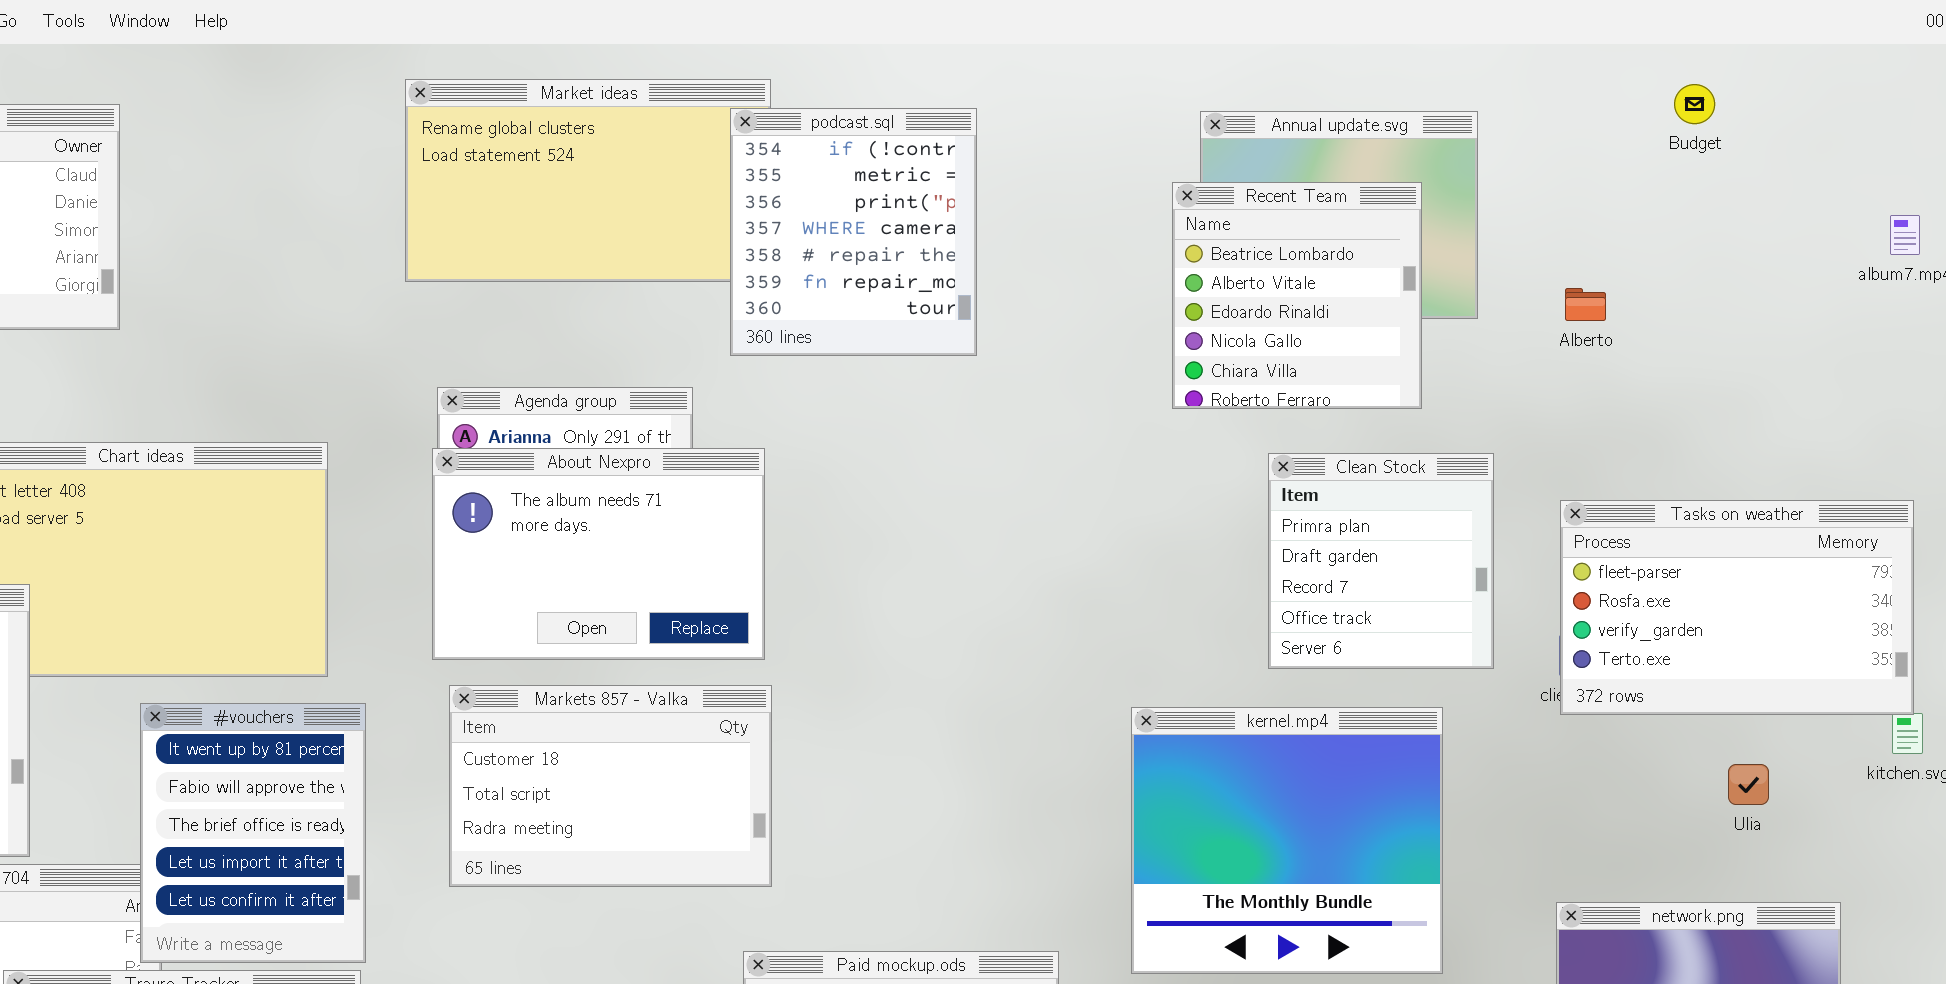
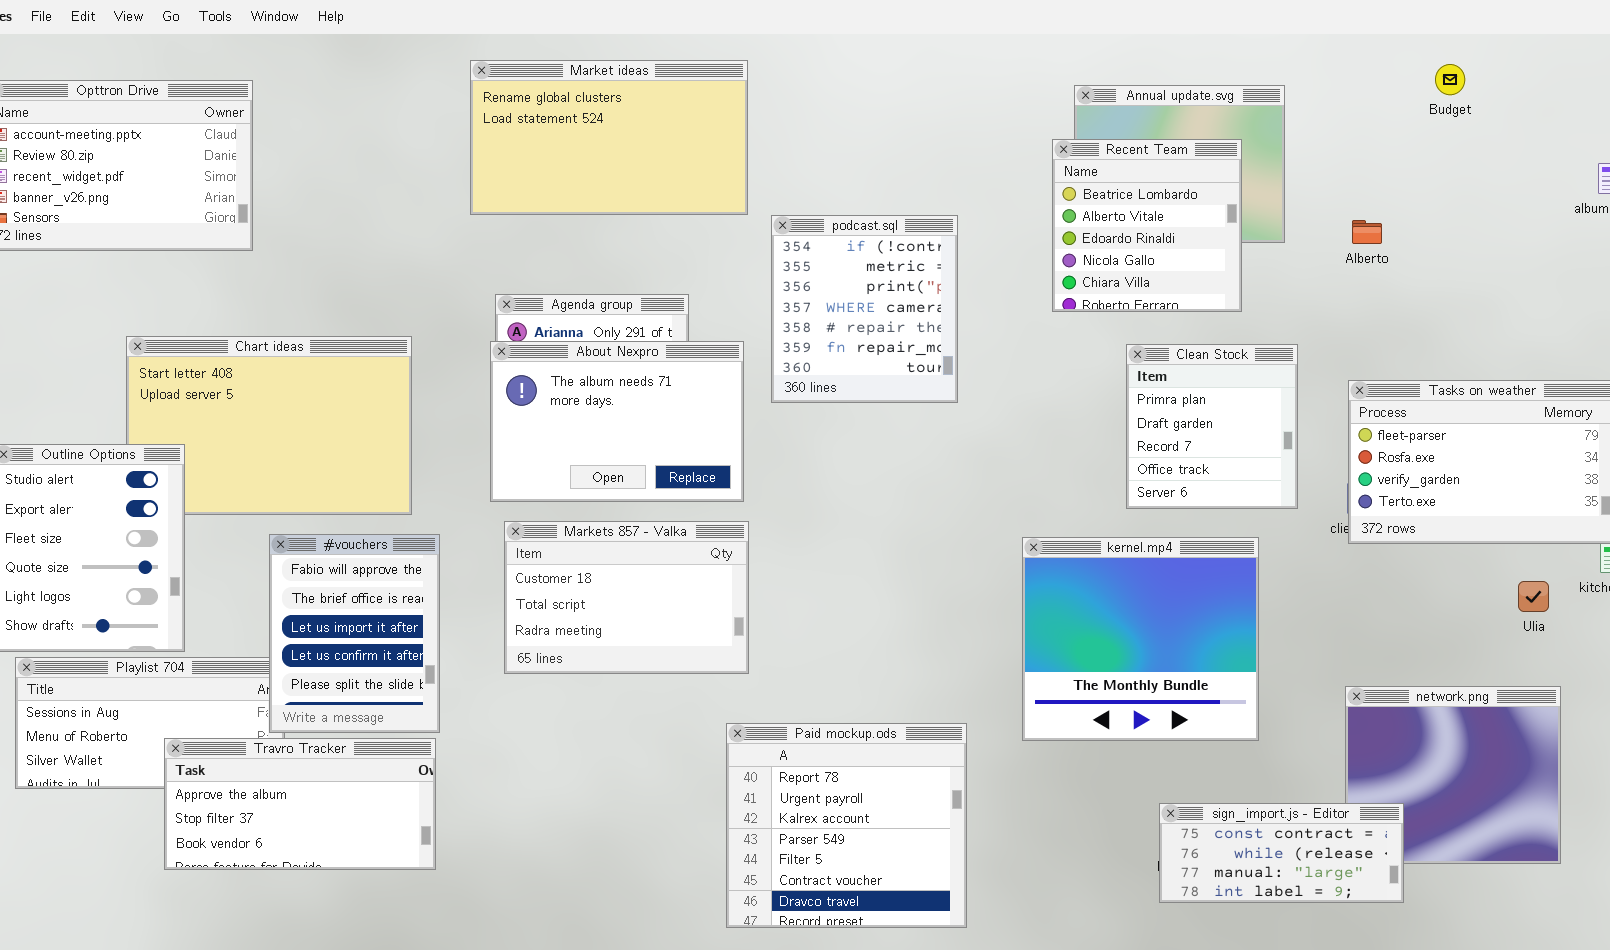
podcast.sql: [730,108,977,356] -> [771,215,958,403], moved
#vouchers: [140,703,366,963] -> [269,534,440,733], scrolled down 1 row
Ulia: [1728,764,1769,805] -> [1518,581,1549,612], moved

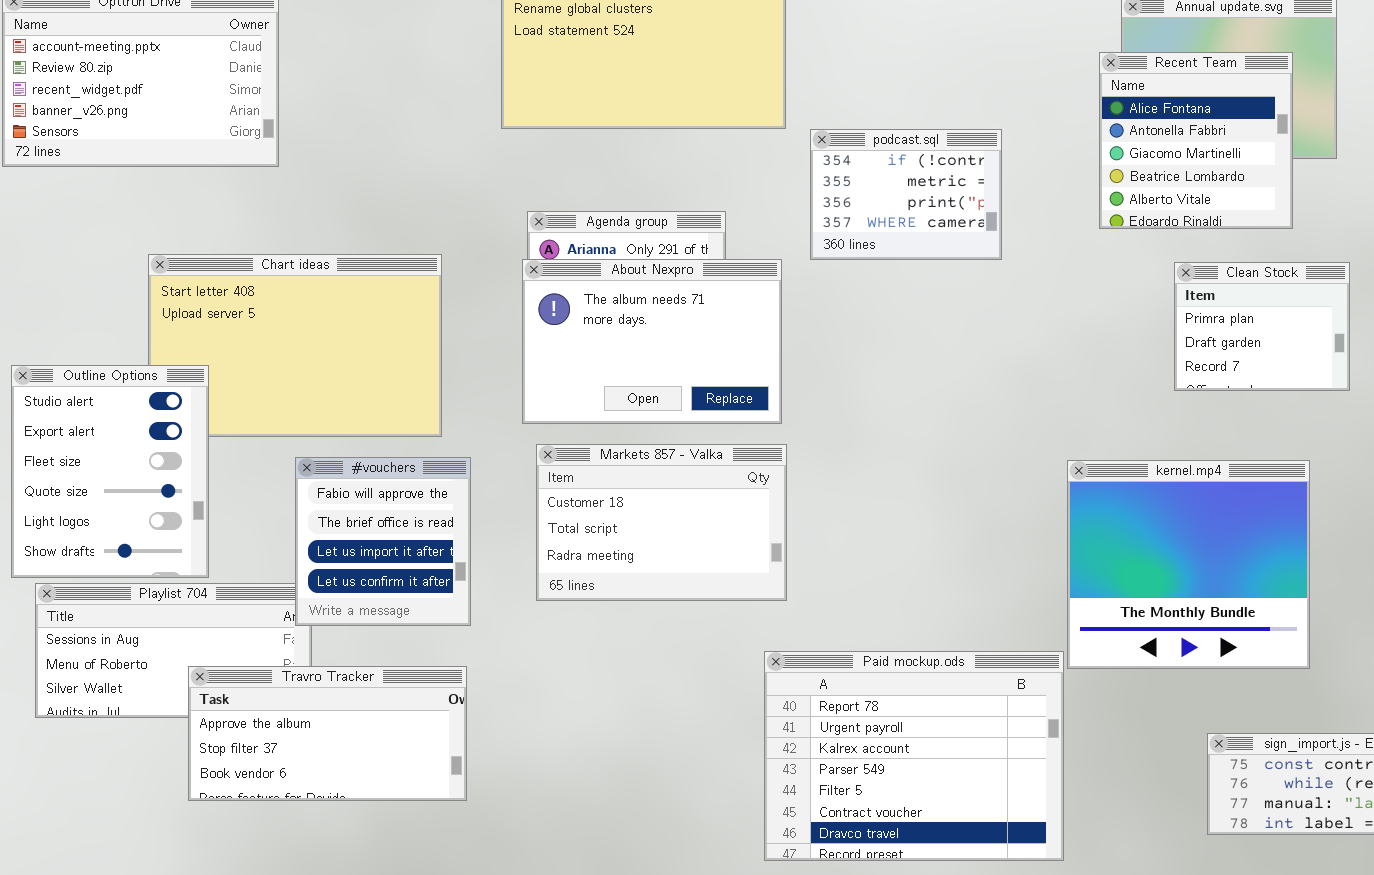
Recent Team: [1052,139,1242,312] -> [1099,52,1293,229], scrolled up 3 rows
podcast.sql: [771,215,958,403] -> [810,129,1002,260], resized
Clean Stock: [1126,344,1298,509] -> [1174,262,1350,391], resized
#vouchers: [269,534,440,733] -> [295,457,471,626], resized
Paid mockup.ods: [726,723,967,928] -> [764,651,1064,861], resized

